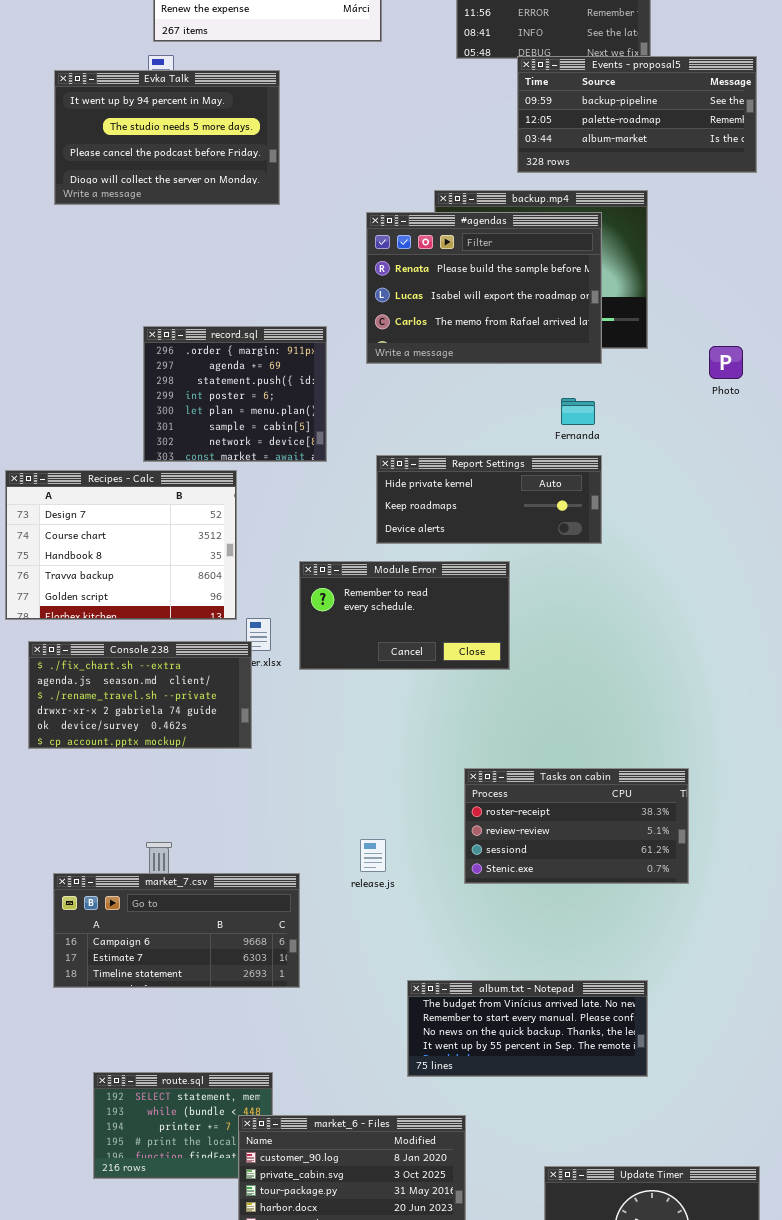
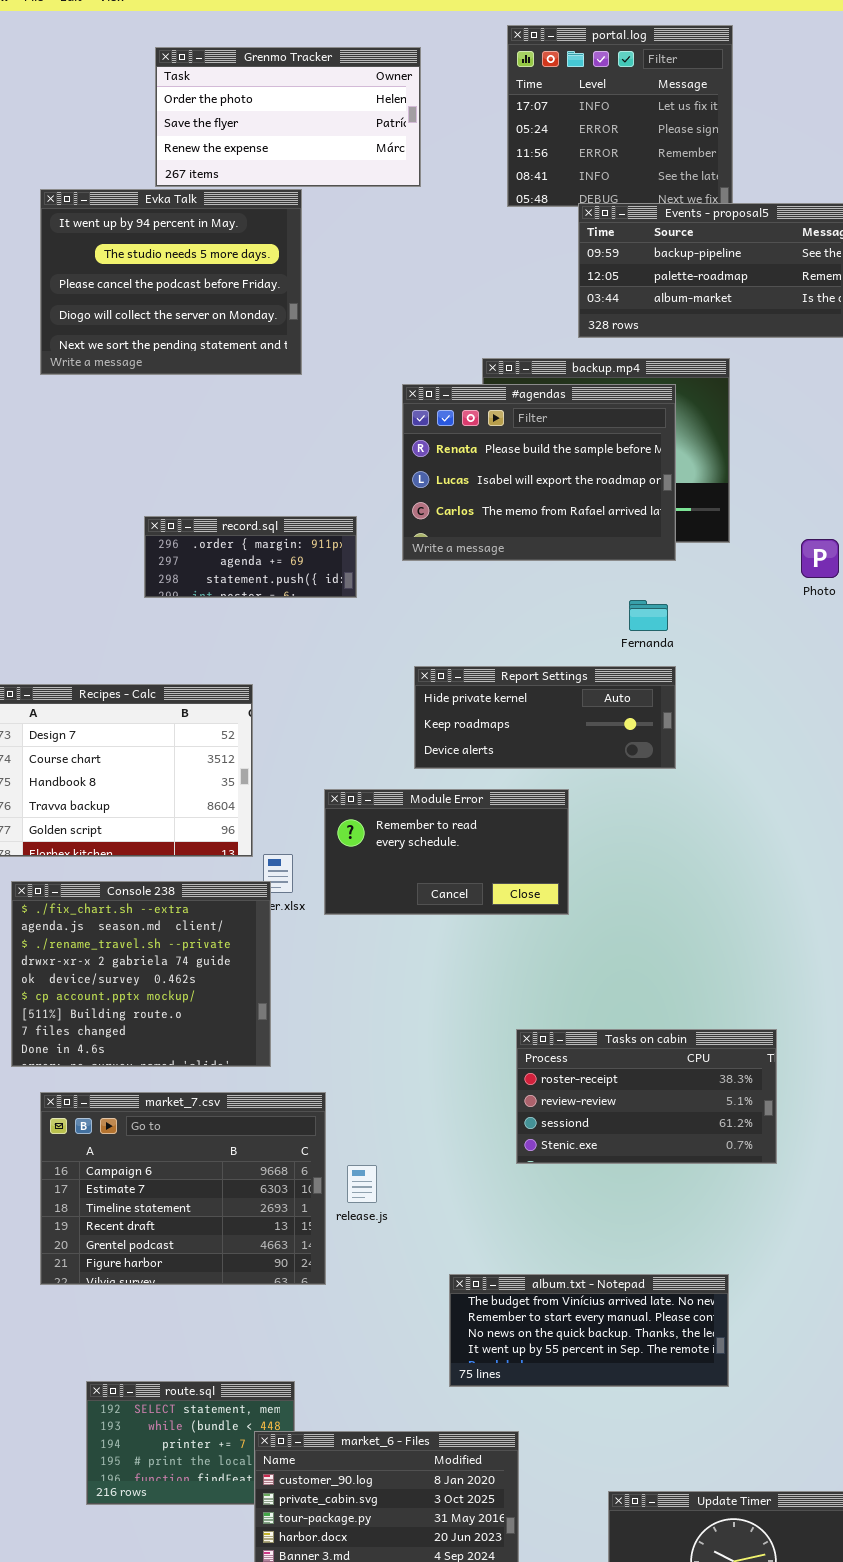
Evka Talk: [54,70,280,205] -> [40,189,302,375], resized
record.sql: [143,326,327,462] -> [144,516,357,598], resized
Console 238: [28,641,252,749] -> [11,881,271,1067], resized
release.js: [360,839,386,872] -> [347,1165,377,1203], moved
market_7.csv: [53,873,300,988] -> [40,1092,326,1285], resized

